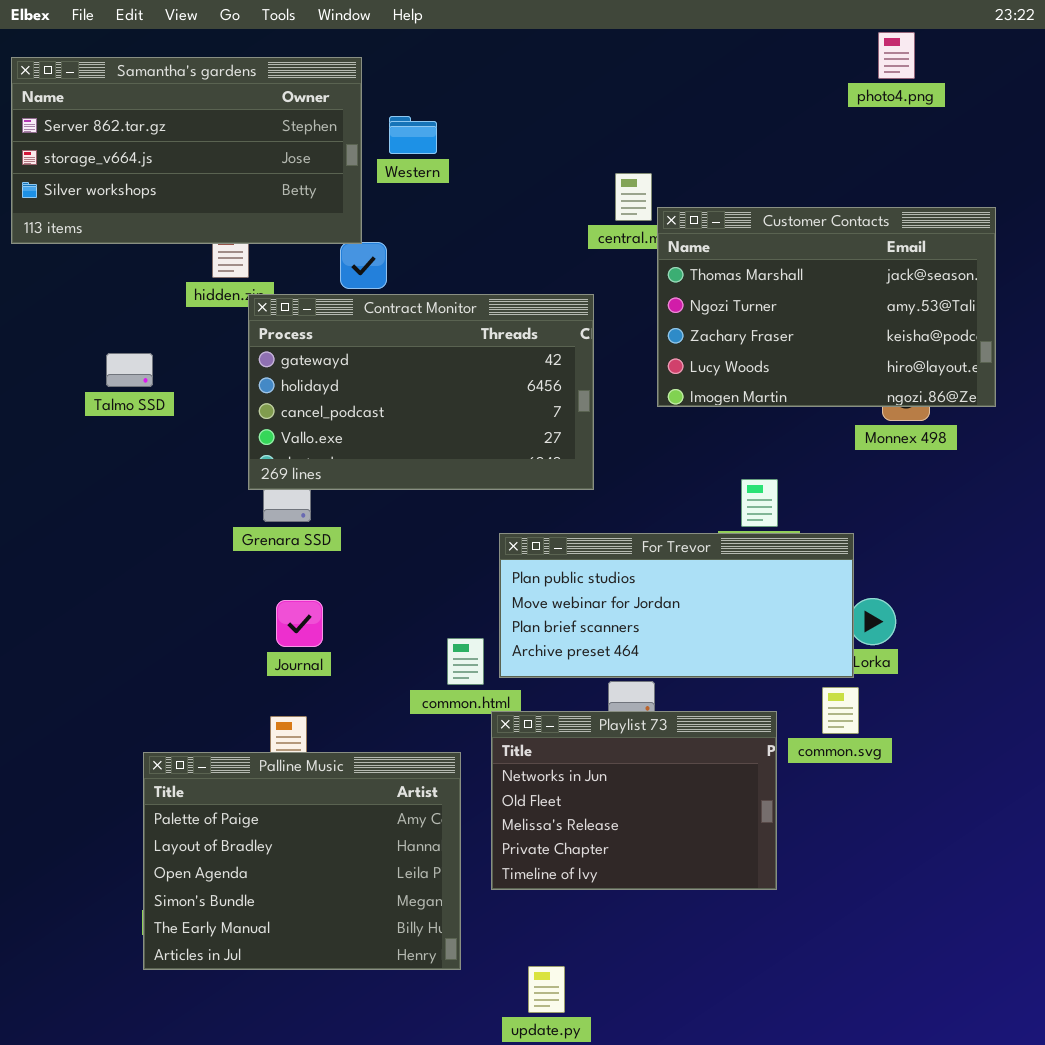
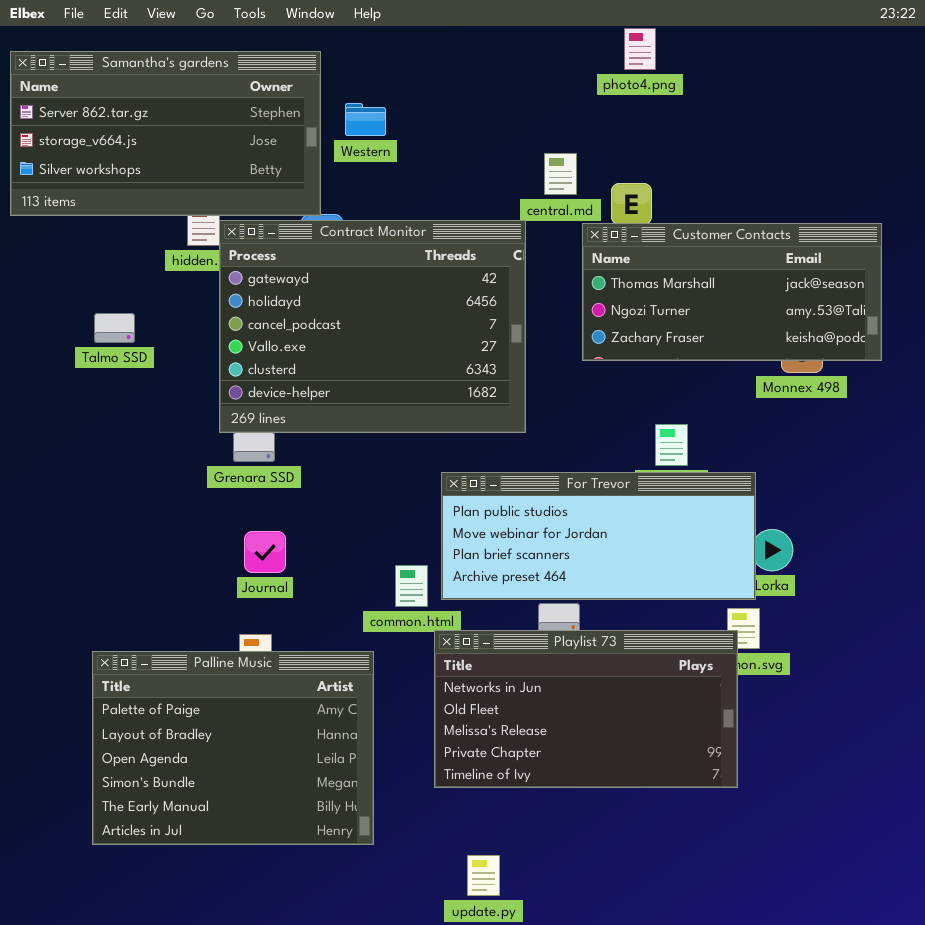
photo4.png: [878,32,915,79] -> [624,28,656,70], moved
Customer Contacts: [657,207,996,407] -> [582,223,882,361], resized
Contract Monitor: [248,294,594,490] -> [219,220,526,433], resized
Playlist 73: [491,711,777,890] -> [434,630,738,788], resized
Palline Music: [143,752,461,970] -> [92,651,374,845], moved

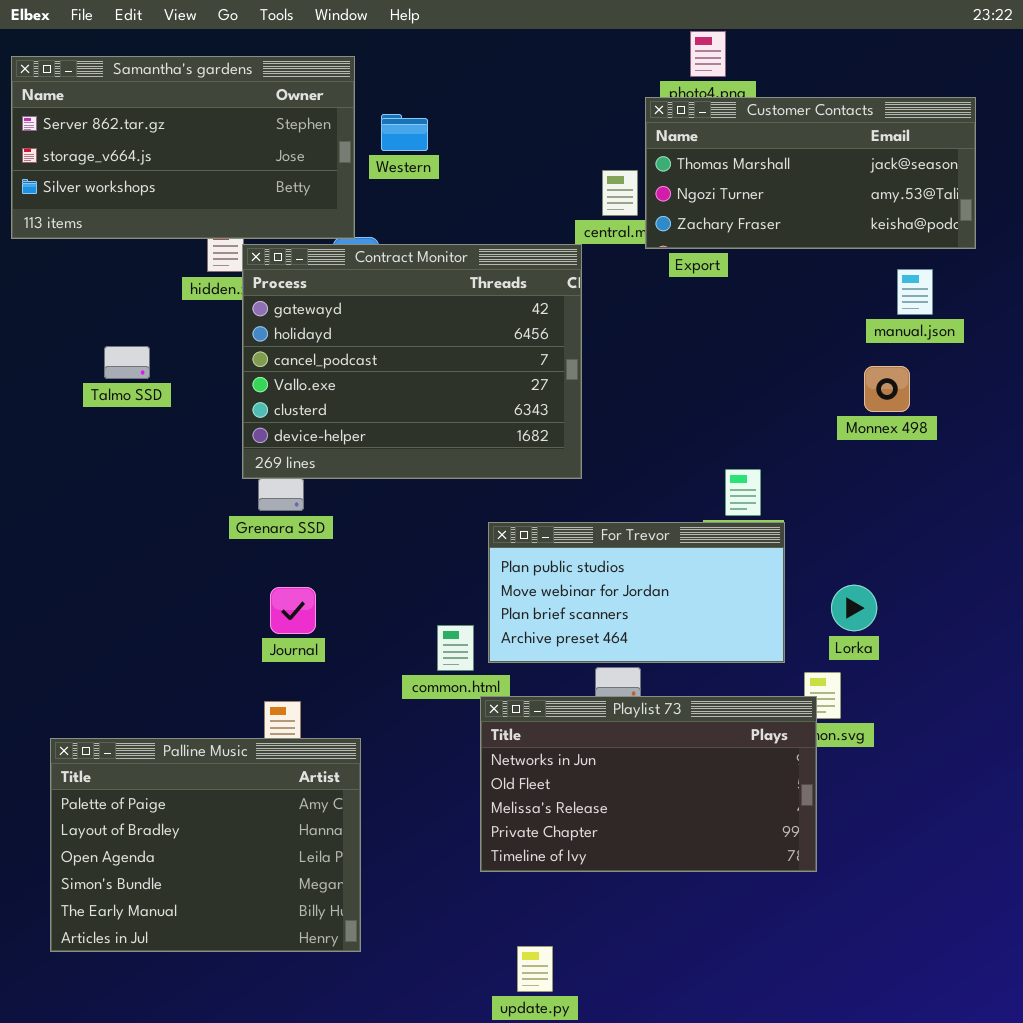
Customer Contacts: [582,223,882,361] -> [645,97,976,249], moved
For Trevor: [441,472,756,600] -> [488,522,785,663], resized
Palline Music: [92,651,374,845] -> [50,738,361,952], moved

